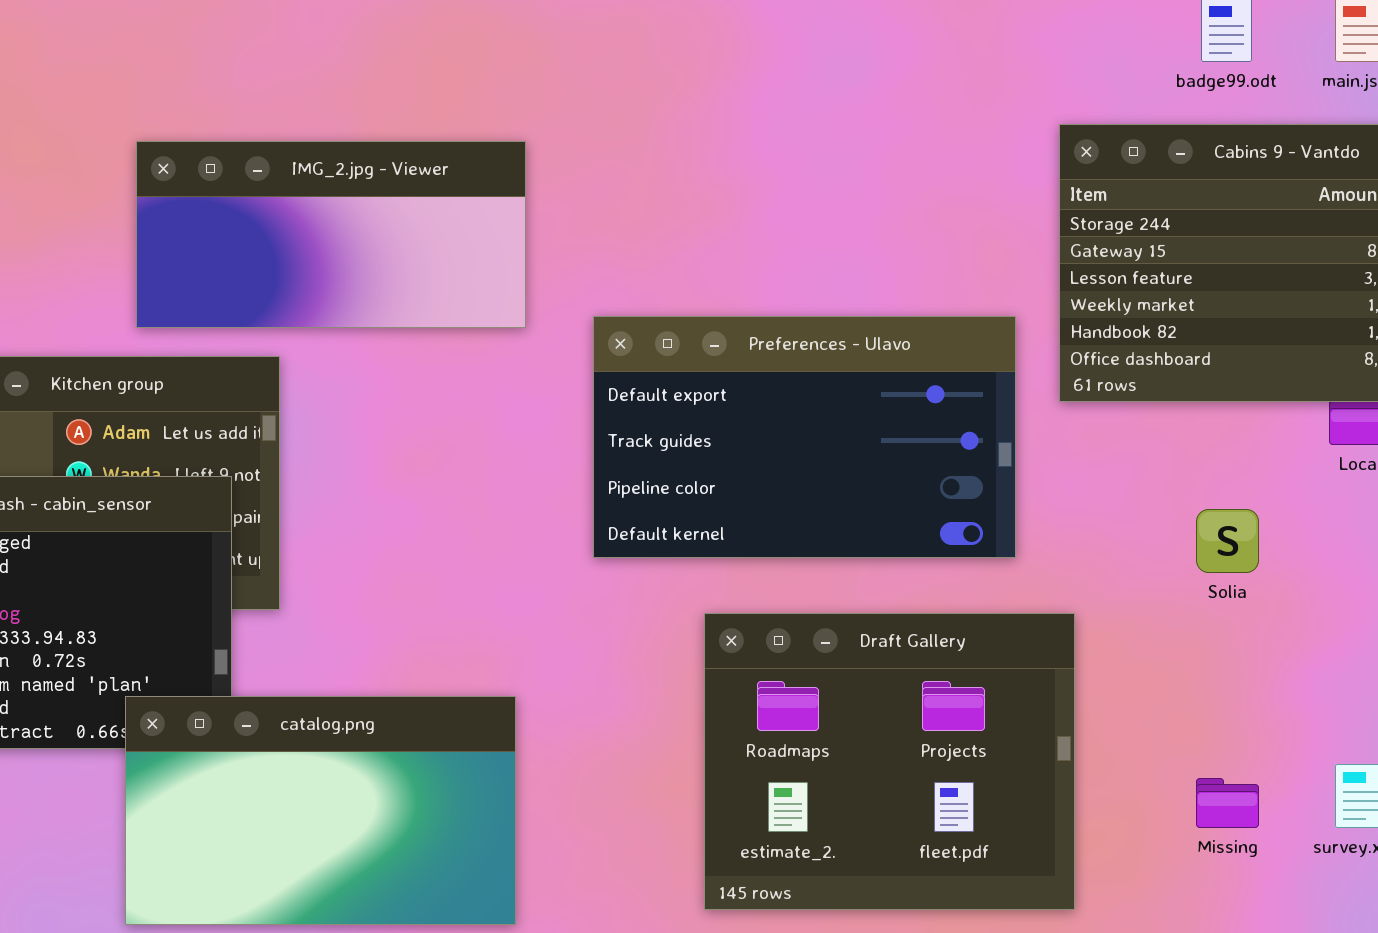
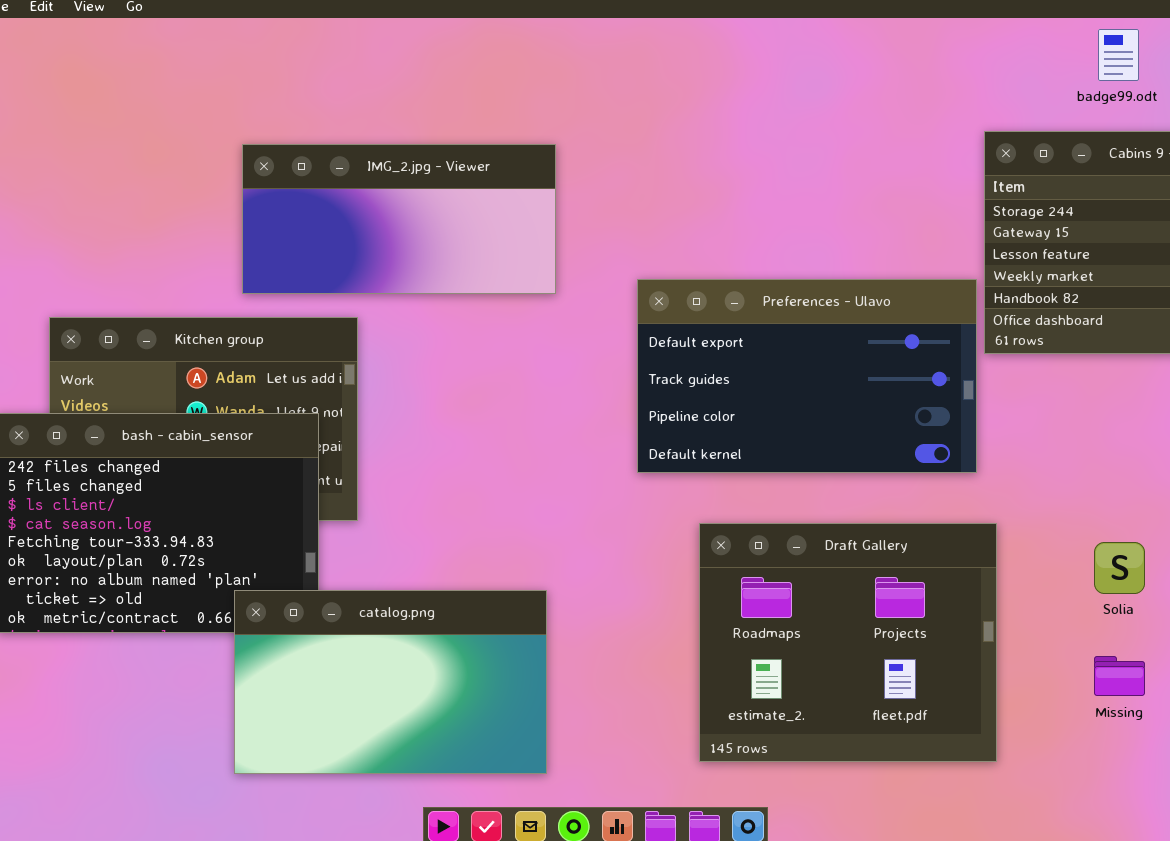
Preferences - Ulavo: [593,316,1016,558] -> [637,279,977,473], moved
Solia: [1196,509,1259,573] -> [1094,542,1145,594], moved

